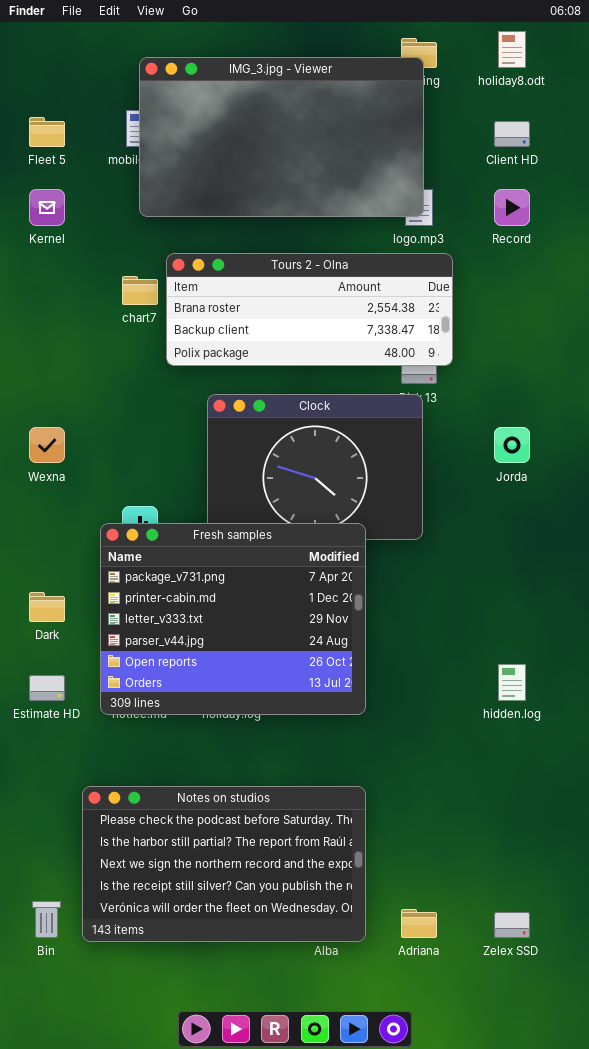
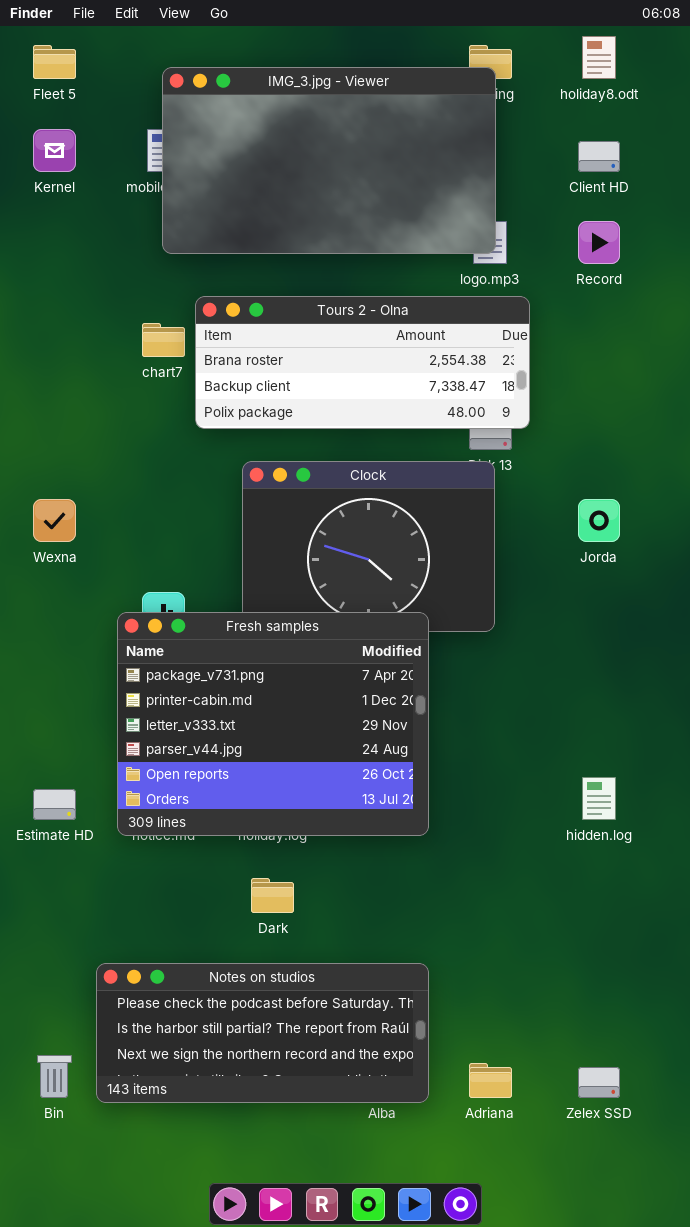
Fleet 5: [29,117,65,147] -> [33,45,76,79], moved
Kernel: [29,189,65,226] -> [33,129,76,172], moved
Dark: [29,592,65,622] -> [251,878,294,913], moved
Notes on studios: [82,786,366,942] -> [96,963,429,1103], resized

